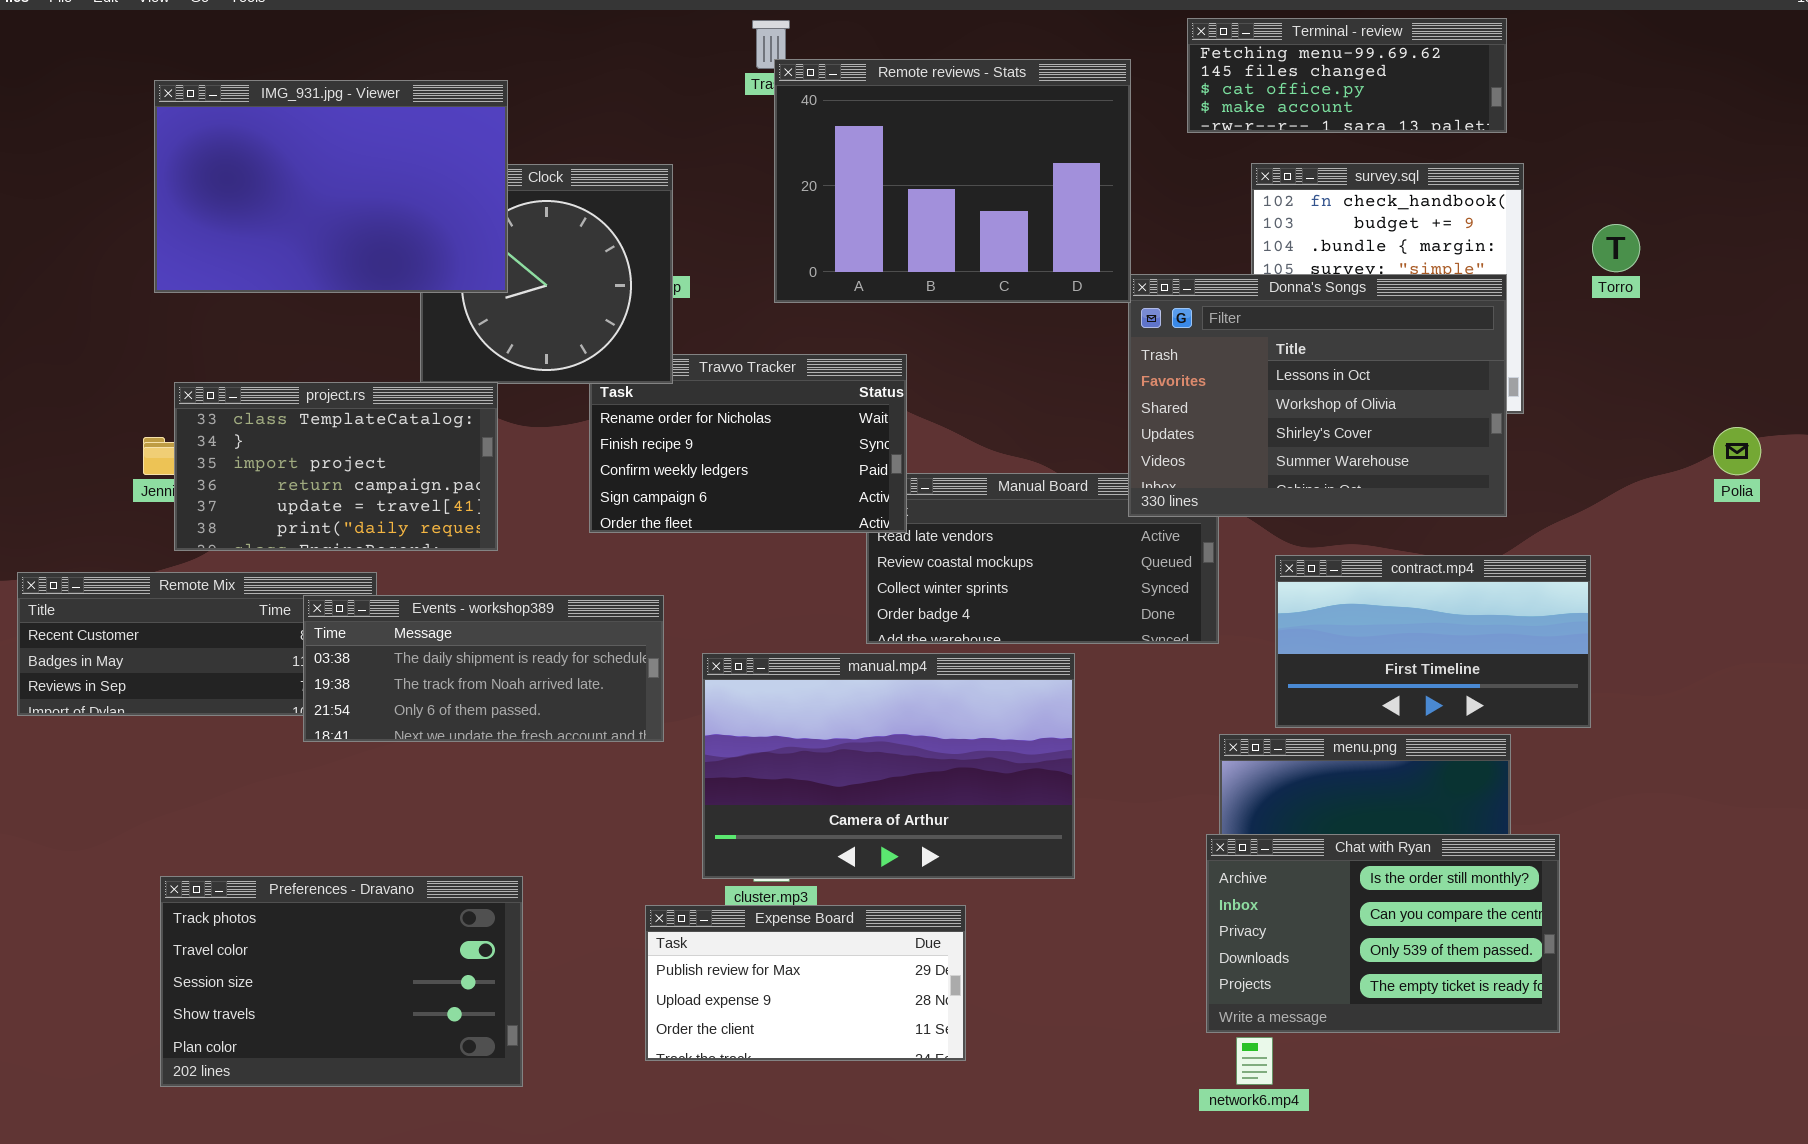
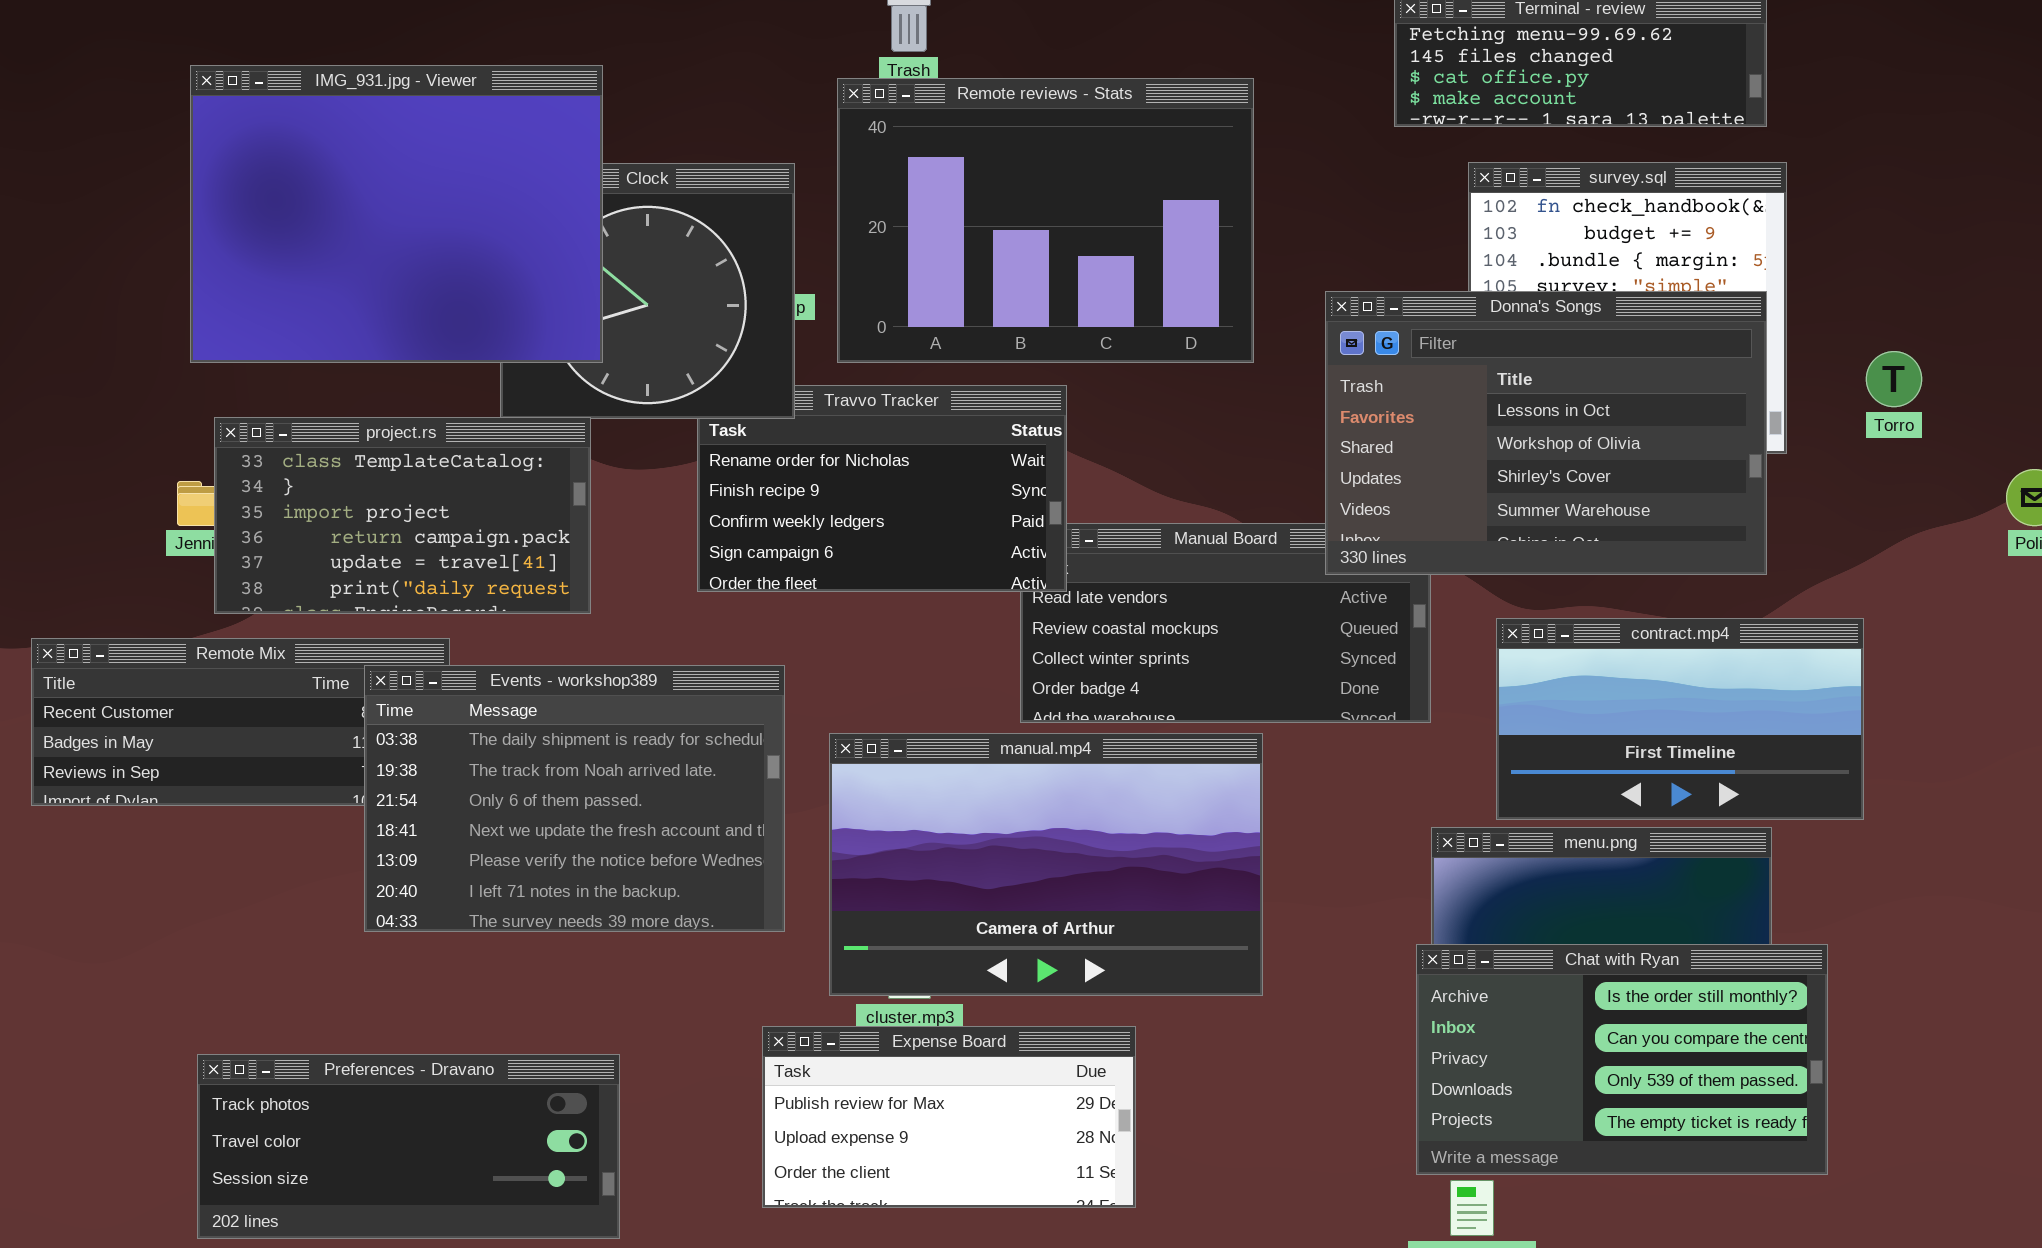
Remote reviews - Stats: [774,59,1131,303] -> [837,78,1254,363], moved
IMG_931.jpg - Viewer: [154,80,508,293] -> [190,65,603,363], resized
Torro: [1592,224,1640,272] -> [1866,351,1922,407], moved
Events - workshop389: [303,595,664,742] -> [364,665,785,932], resized
Preferences - Dravano: [160,876,523,1087] -> [197,1054,620,1239], resized

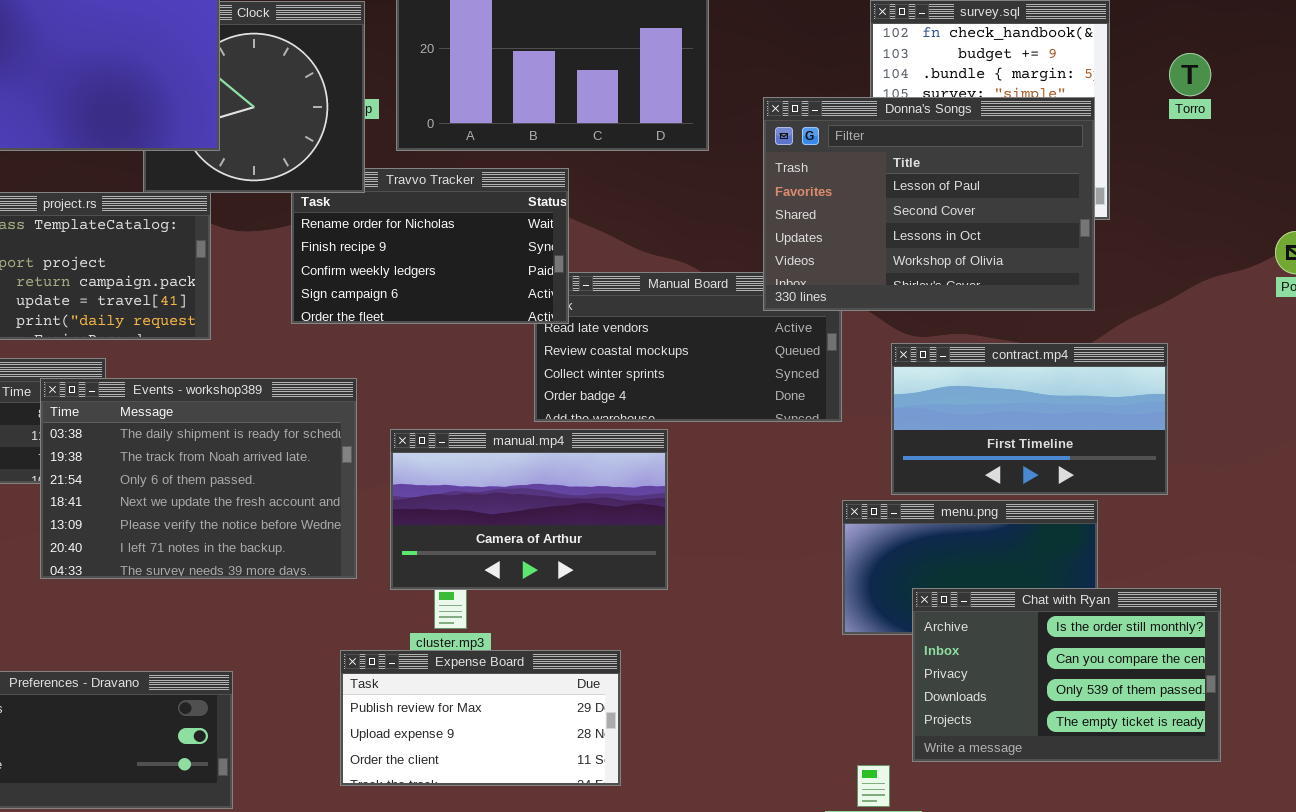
Donna's Songs: [1325,291,1767,575] -> [763,97,1095,311], scrolled up 2 rows
Torro: [1866,351,1922,407] -> [1169,53,1211,96], moved
manual.mp4: [829,733,1263,996] -> [390,429,668,590], resized
Chat with Ryan: [1416,944,1828,1175] -> [912,588,1221,762], moved

